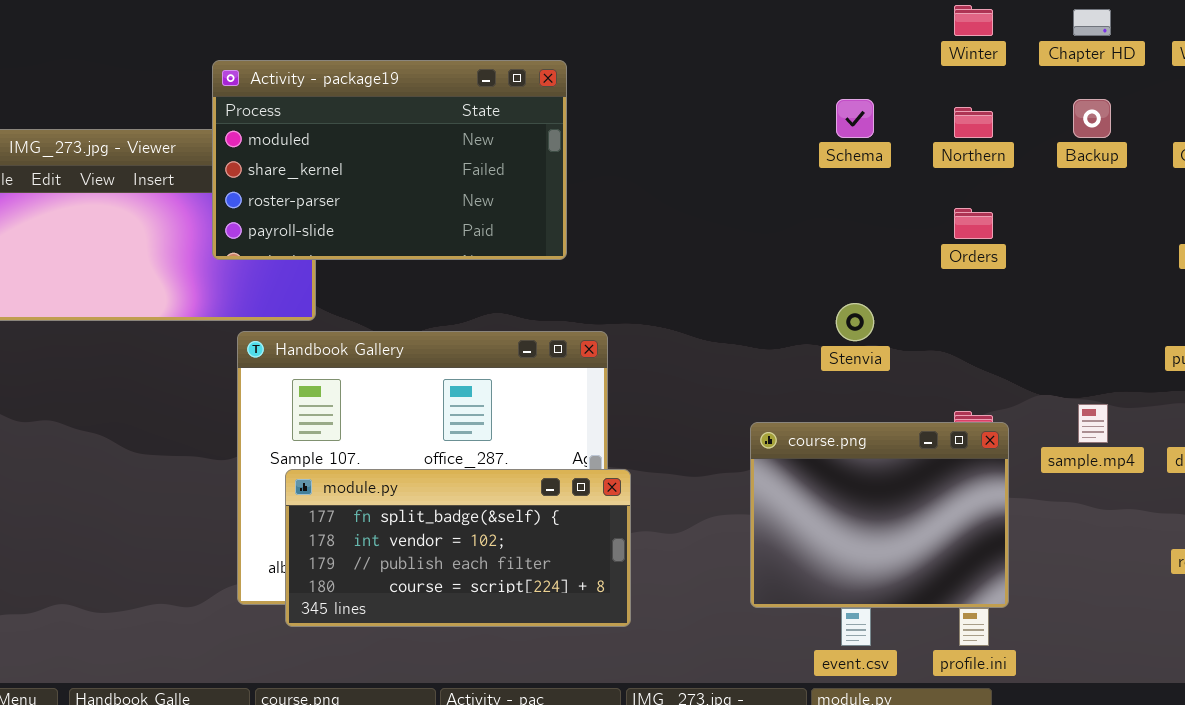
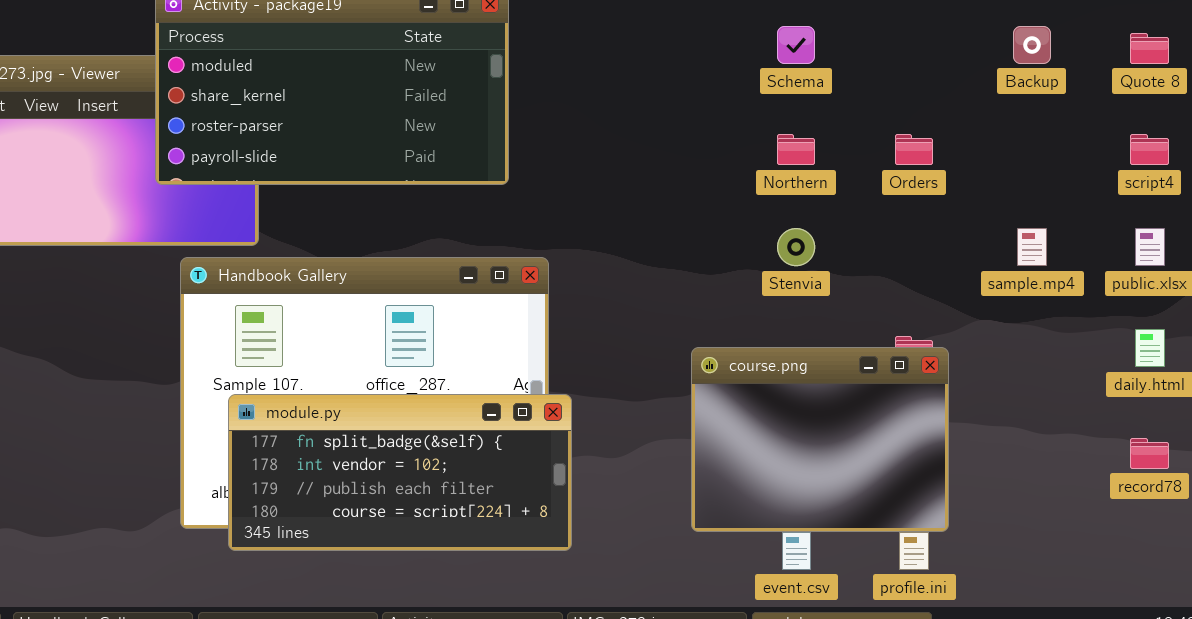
Northern: [954,107,993,138] -> [777,134,815,165], moved
sample.mp4: [1078,404,1108,443] -> [1017,228,1047,266], moved

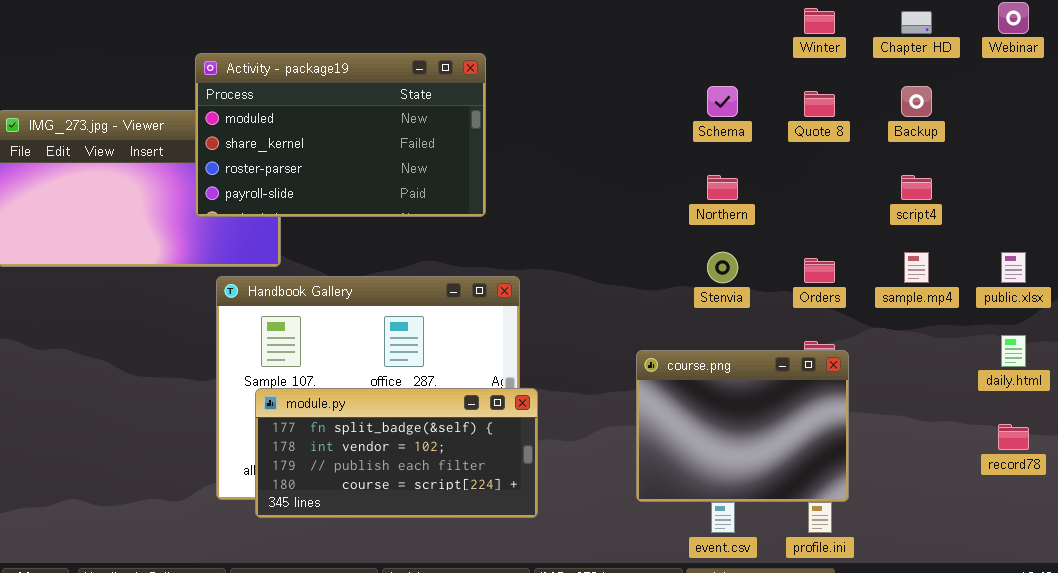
Quote 8: [1130,33,1169,64] -> [804,91,835,117], moved
Orders: [895,134,933,165] -> [804,258,835,283], moved
script4: [1130,134,1169,165] -> [901,175,932,200], moved

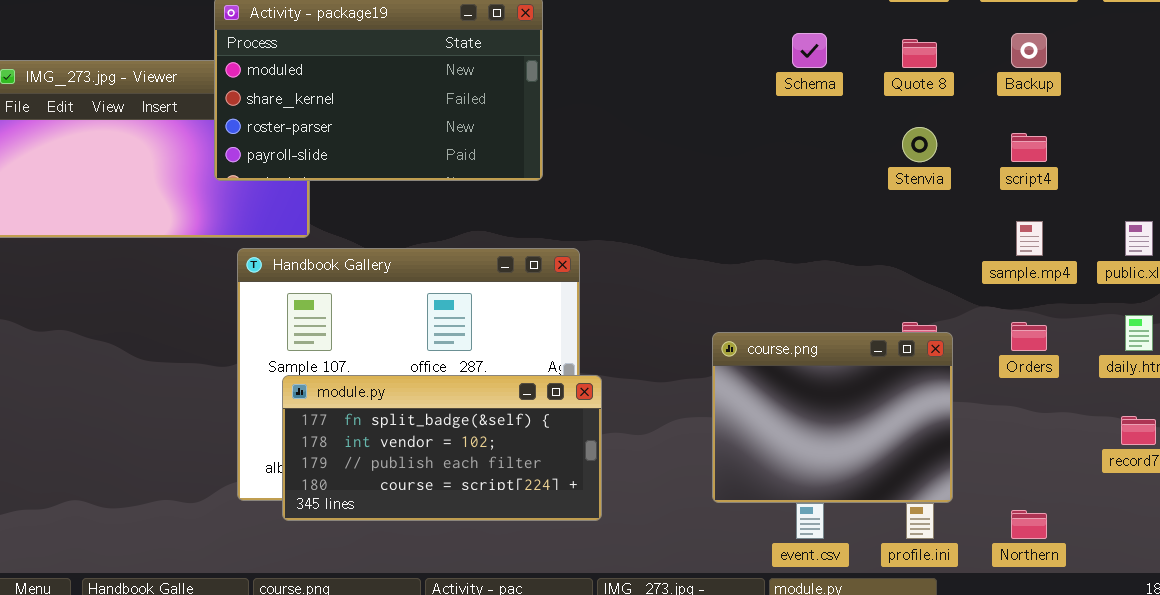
Northern: [707,175,738,200] -> [1011,510,1047,539], moved
Stenvia: [707,252,738,283] -> [902,127,937,162], moved
Orders: [804,258,835,283] -> [1011,322,1047,351], moved

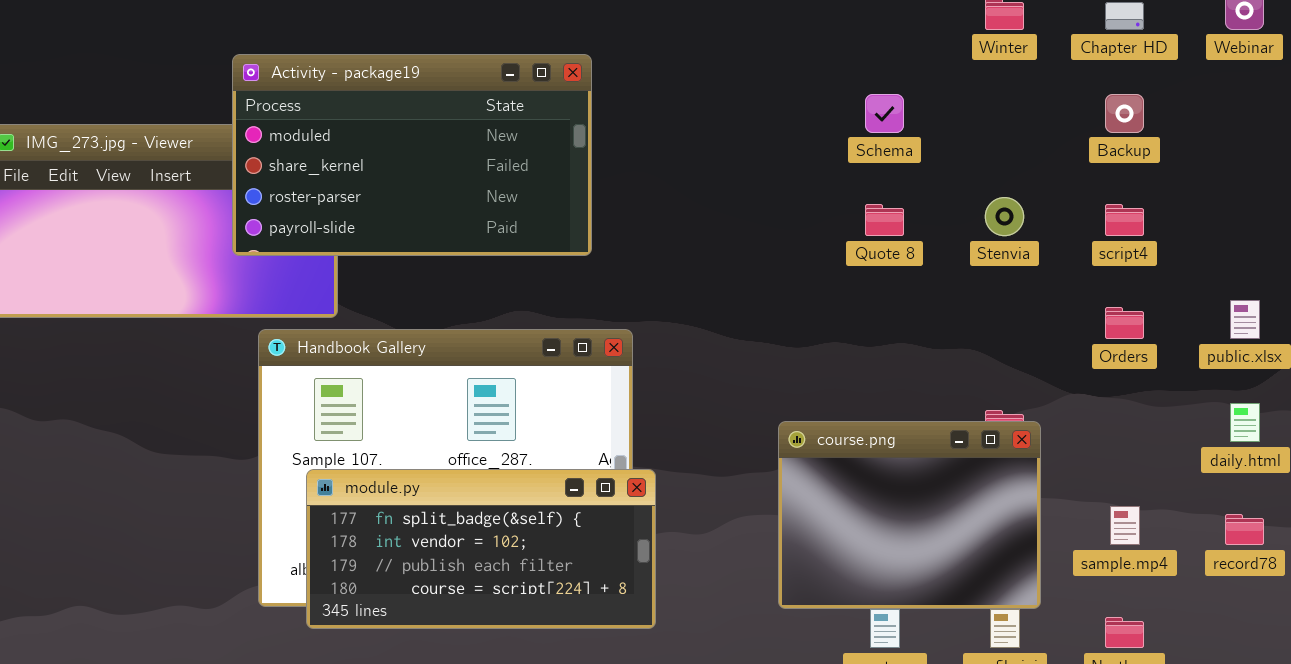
Quote 8: [902,39,937,68] -> [865,204,904,236], moved
sample.mp4: [1016,221,1043,256] -> [1110,506,1140,545], moved
Orders: [1011,322,1047,351] -> [1105,307,1144,339], moved

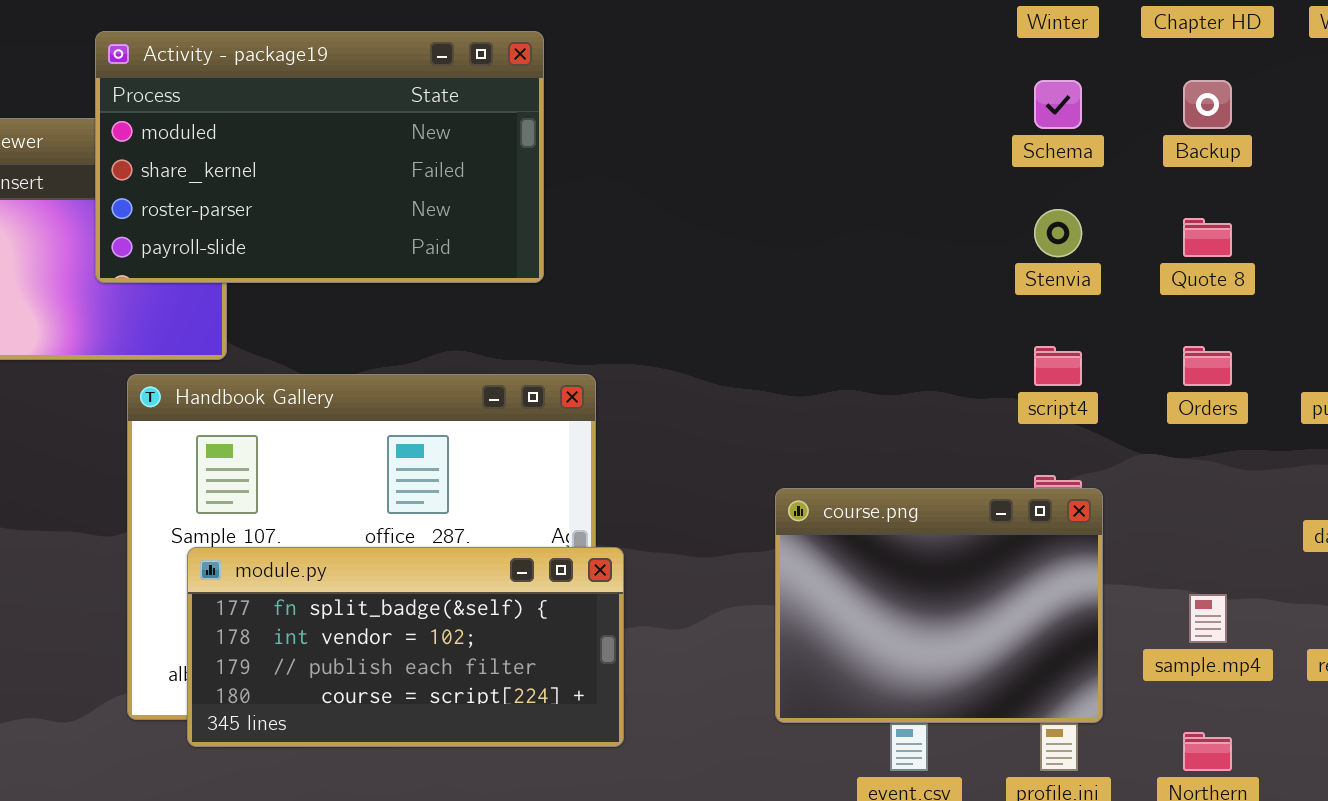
Schema: [865,94,904,133] -> [1034,80,1082,129], moved
Quote 8: [865,204,904,236] -> [1183,218,1232,257], moved
script4: [1105,204,1144,236] -> [1034,346,1082,386], moved

